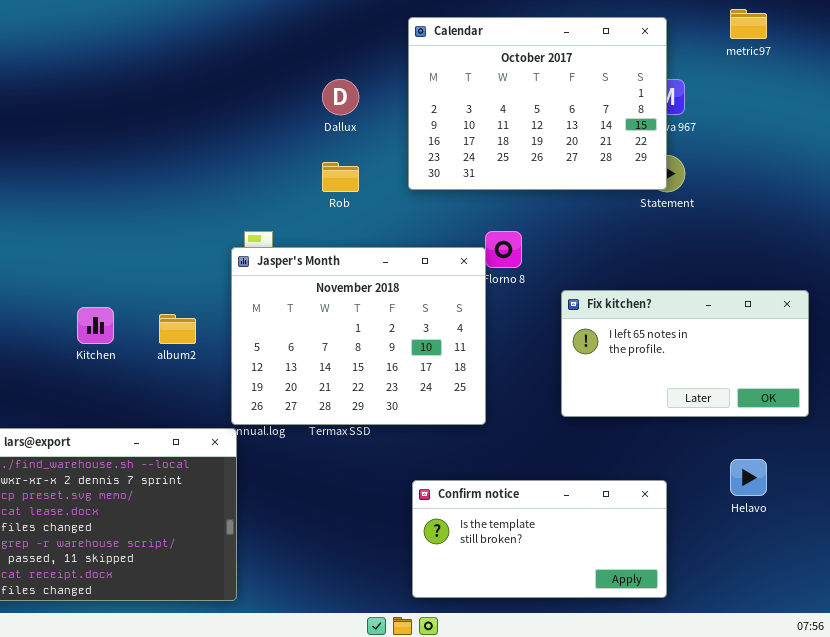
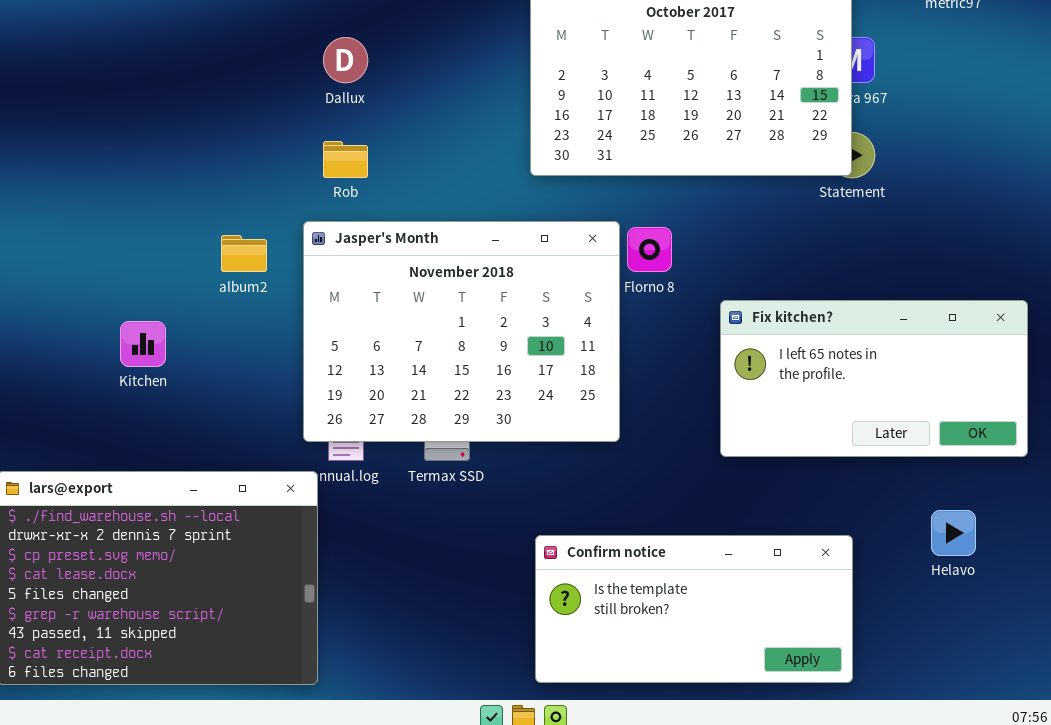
Dallux: [322,79,359,115] -> [323,37,368,83], moved
Rob: [322,162,359,192] -> [323,141,368,178], moved
Jasper's Month: [231,247,486,425] -> [303,221,620,442], moved
album2: [159,314,196,344] -> [221,235,267,272], moved

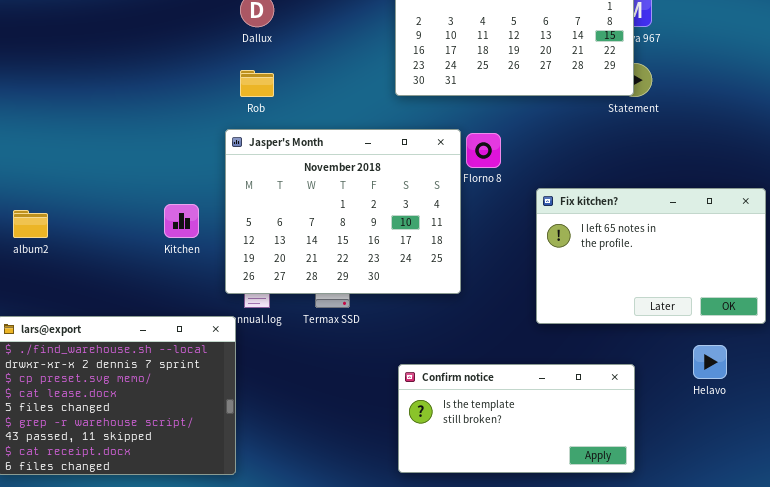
album2: [221,235,267,272] -> [13,210,48,238], moved
Fix kitchen?: [720,300,1028,457] -> [536,188,766,324], resized
Kitchen: [120,321,166,367] -> [164,204,199,238], moved

